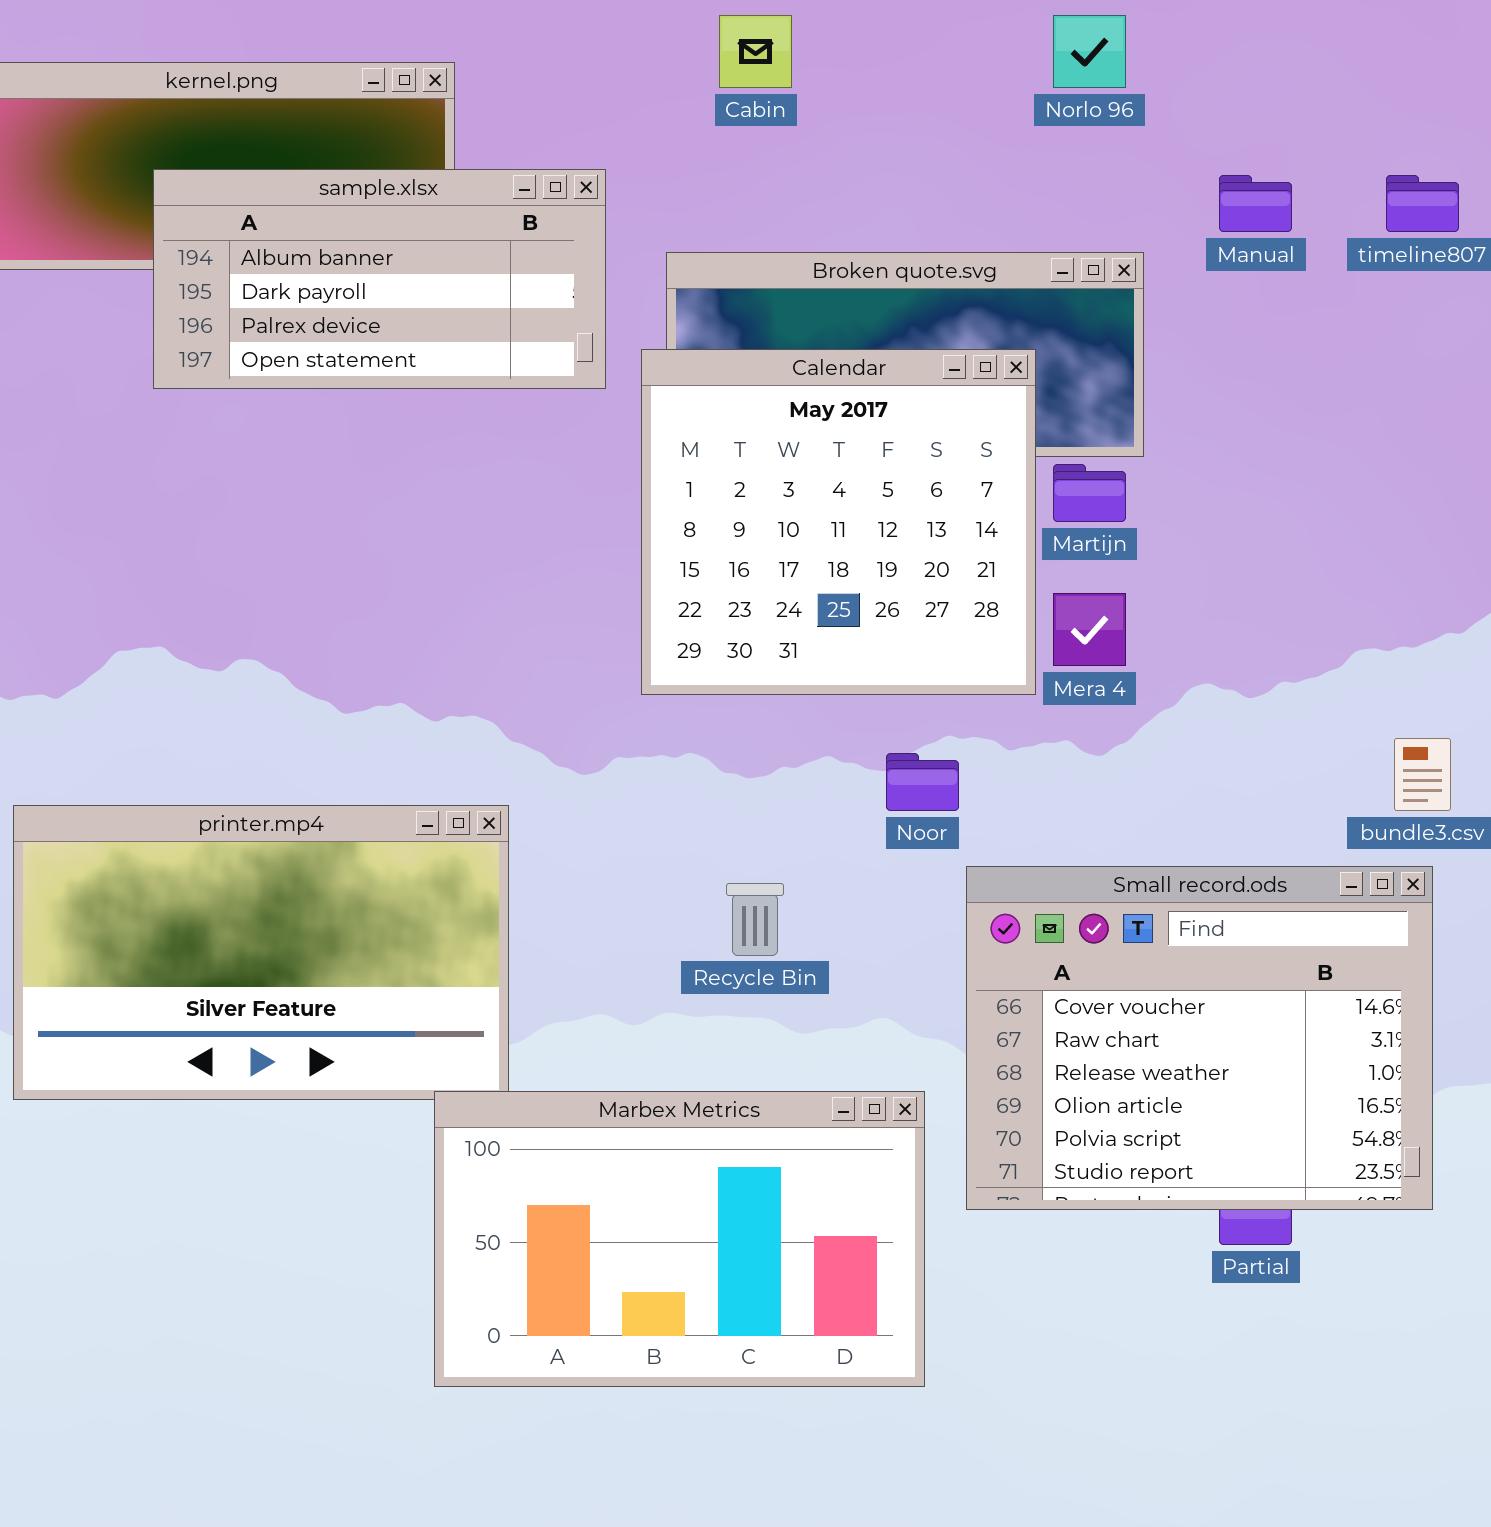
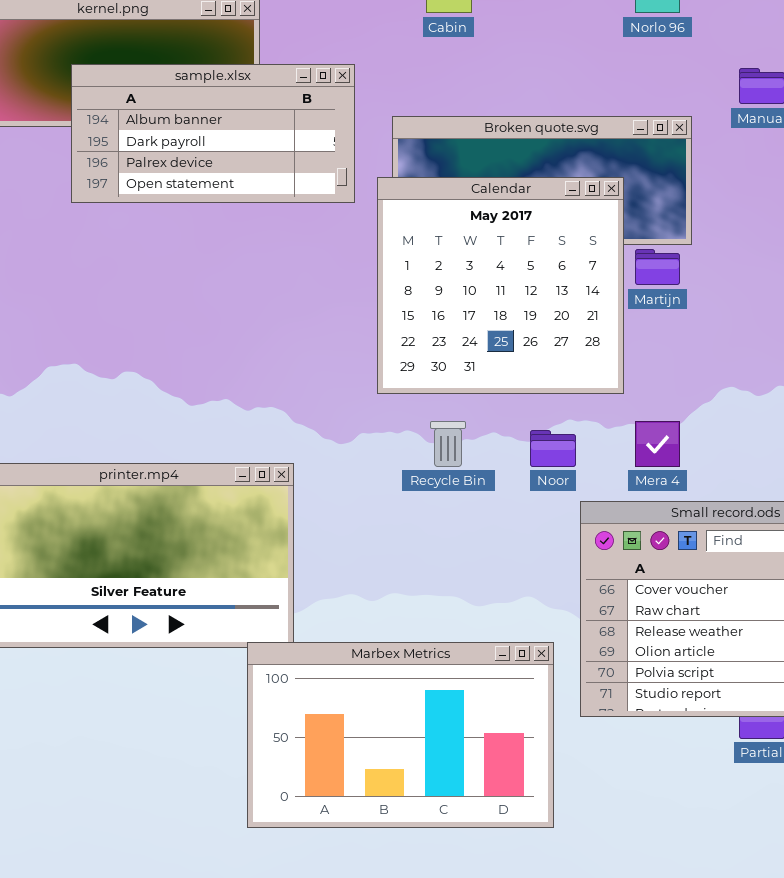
Mera 4: [1053,593,1126,666] -> [635,421,680,467], moved
Recycle Bin: [726,883,784,956] -> [430,421,466,467], moved

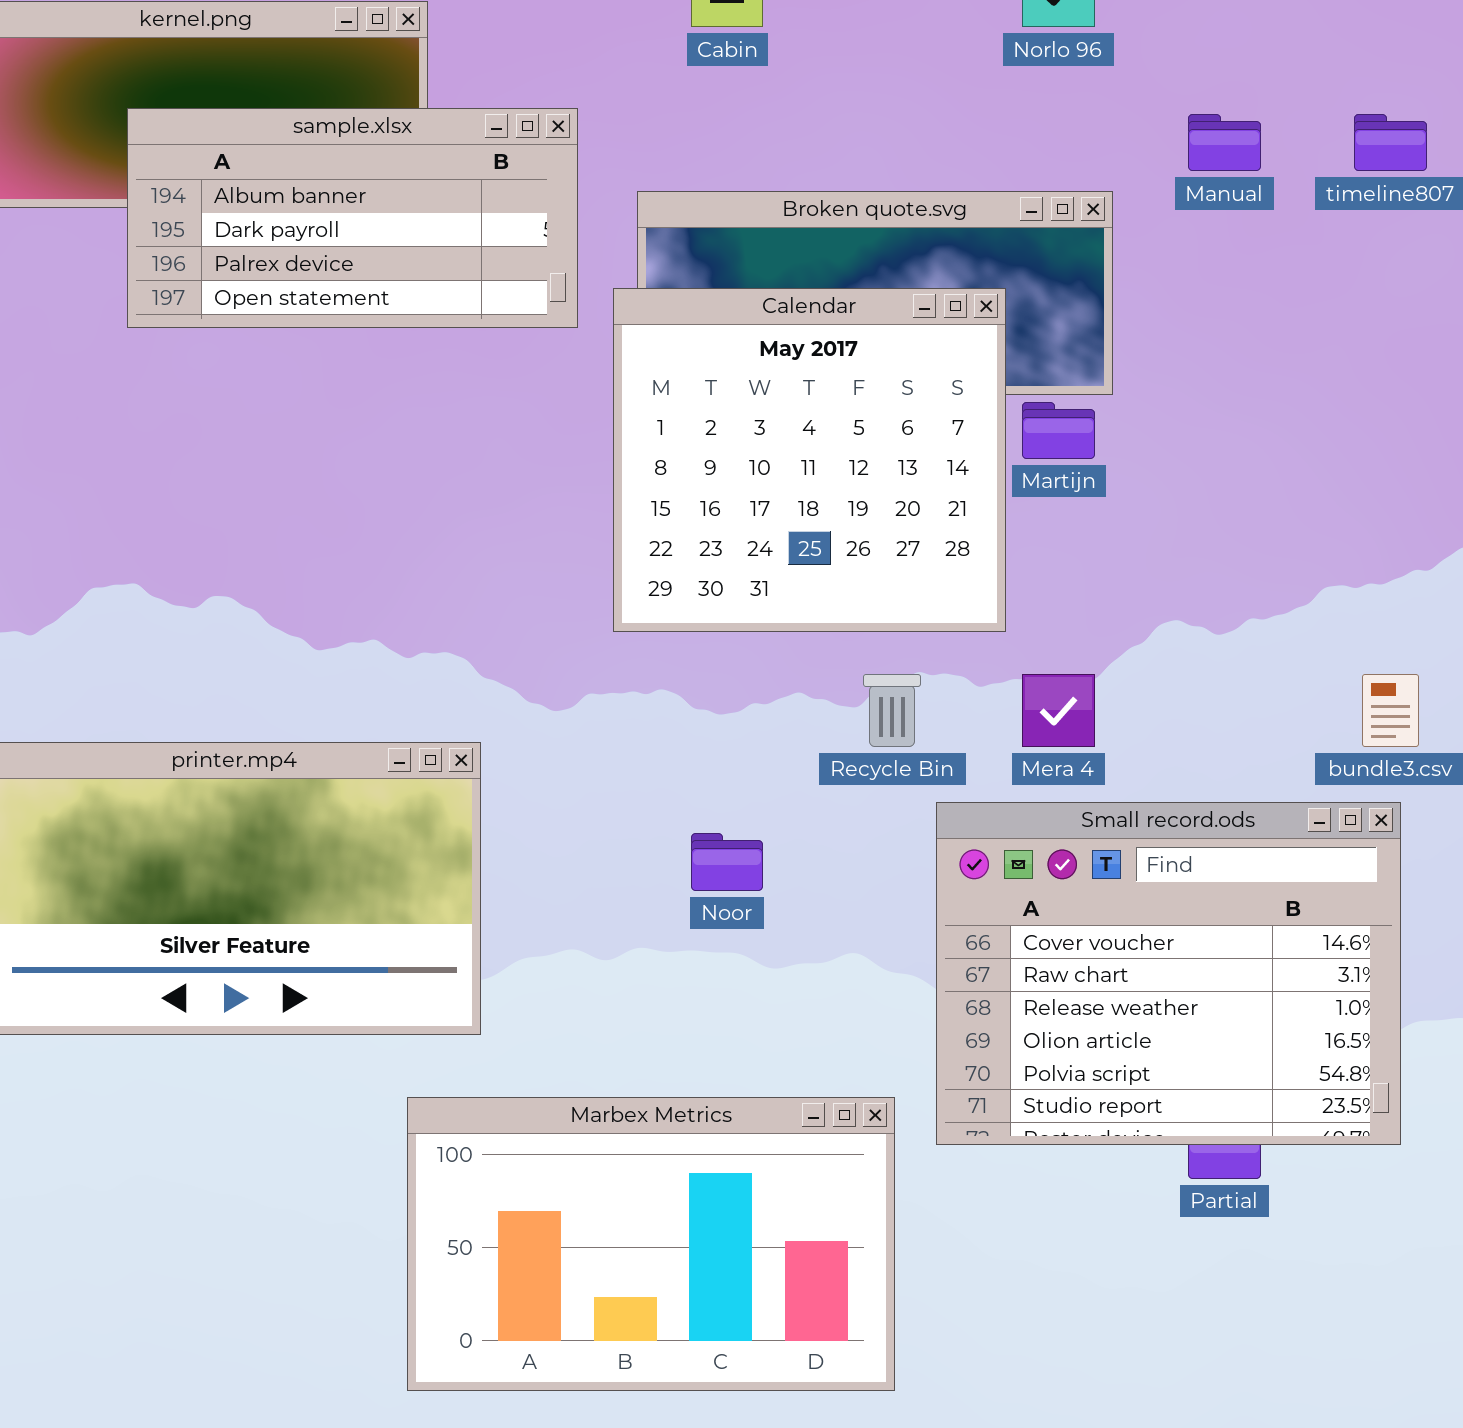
Recycle Bin: [430,421,466,467] -> [863,674,921,747], moved
Noor: [530,430,576,467] -> [691,833,763,891], moved
Marbex Metrics: [247,642,554,828] -> [407,1097,895,1391], moved

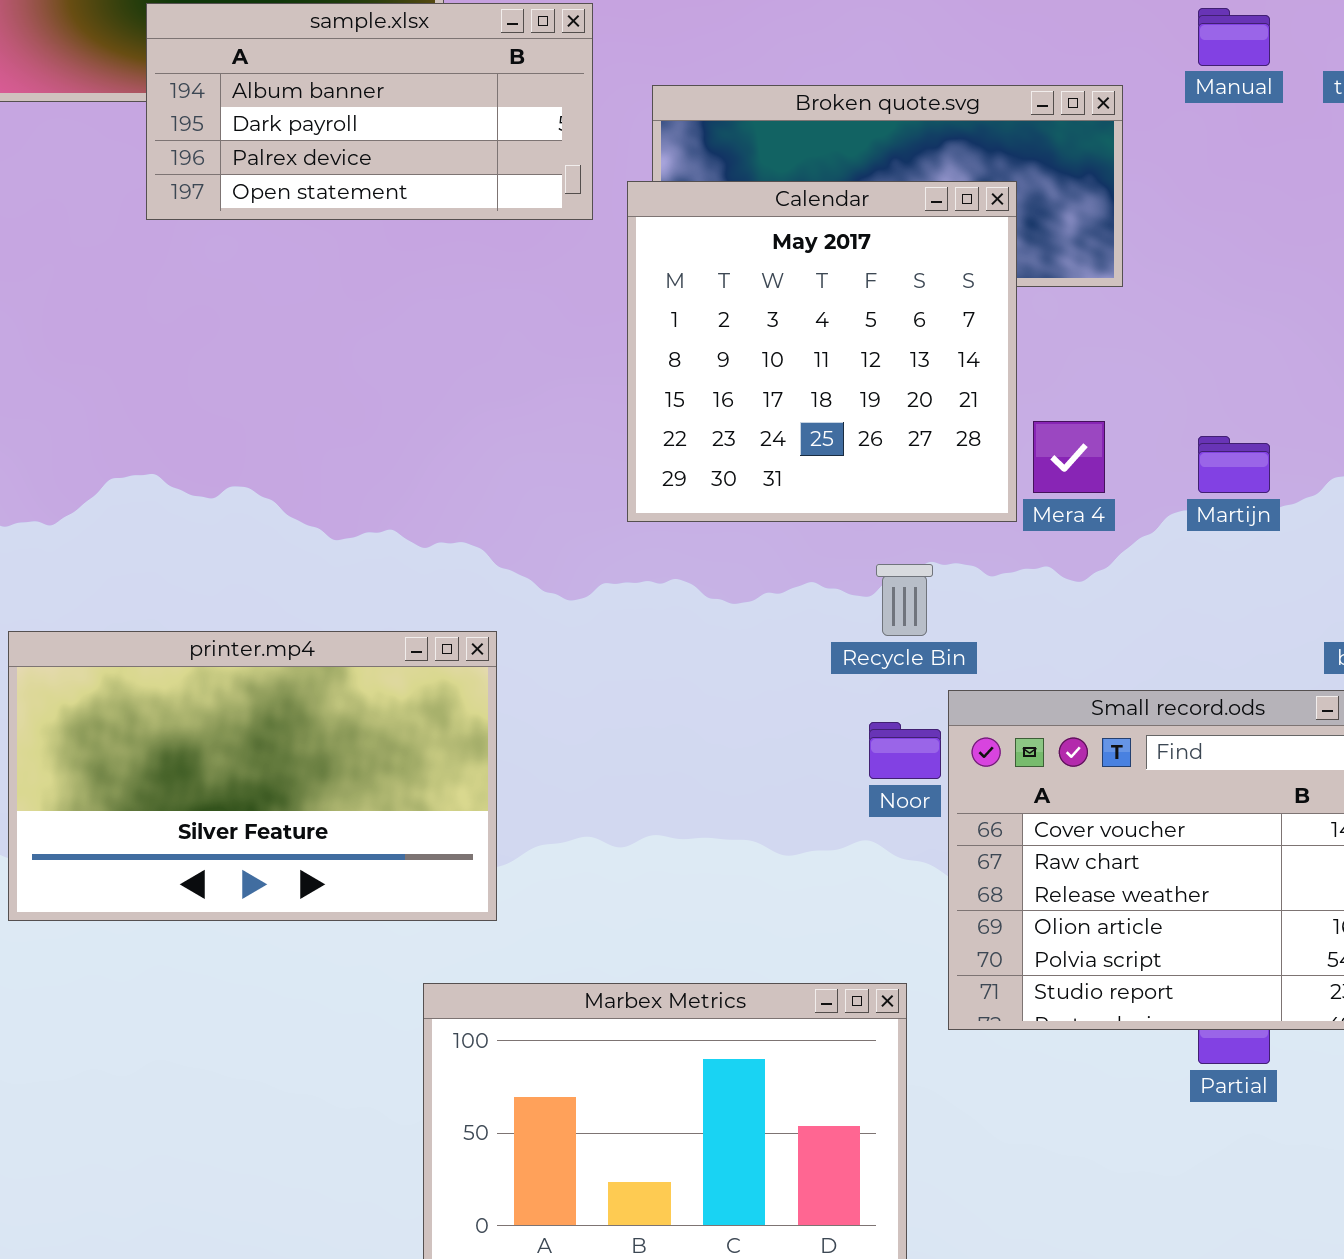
Martijn: [1022,402,1095,459] -> [1198,436,1270,493], moved
Mera 4: [1022,674,1095,747] -> [1033,421,1105,493], moved
Noor: [691,833,763,891] -> [869,722,941,779], moved

